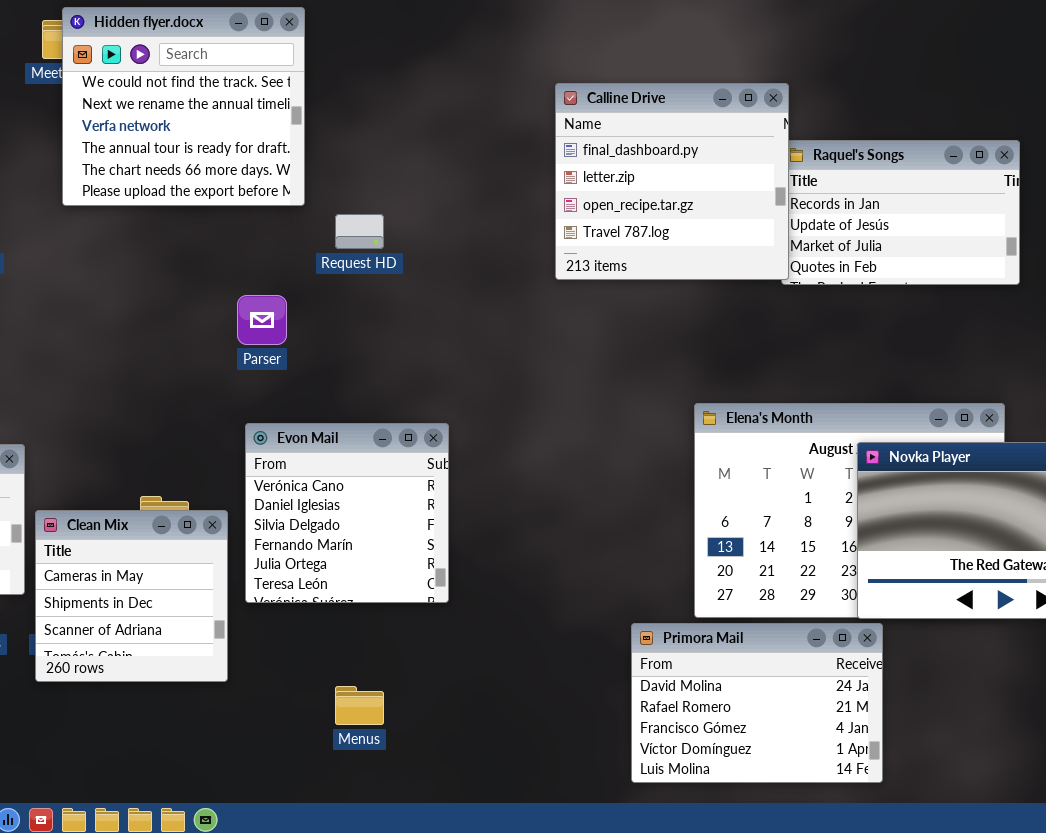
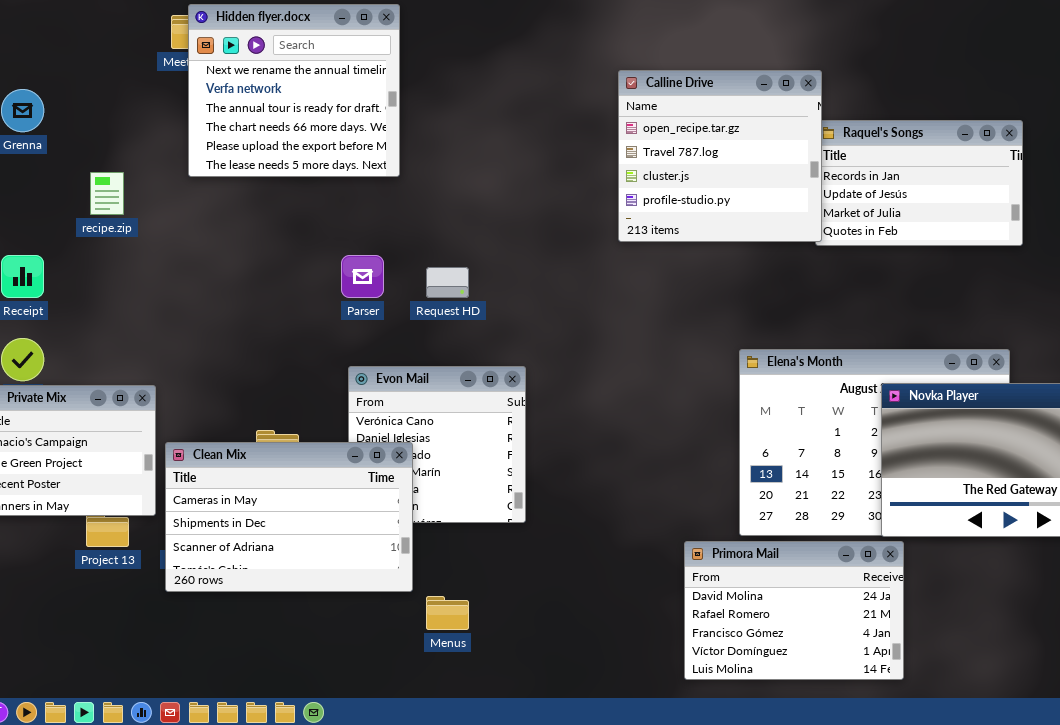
Hidden flyer.docx: [62,7,305,206] -> [188,4,400,177], scrolled down 1 row
Calline Drive: [555,83,789,280] -> [618,70,822,242], scrolled down 2 rows
Request HD: [335,214,384,249] -> [426,267,469,298], moved
Clean Mix: [35,510,228,682] -> [165,442,413,592], resized

